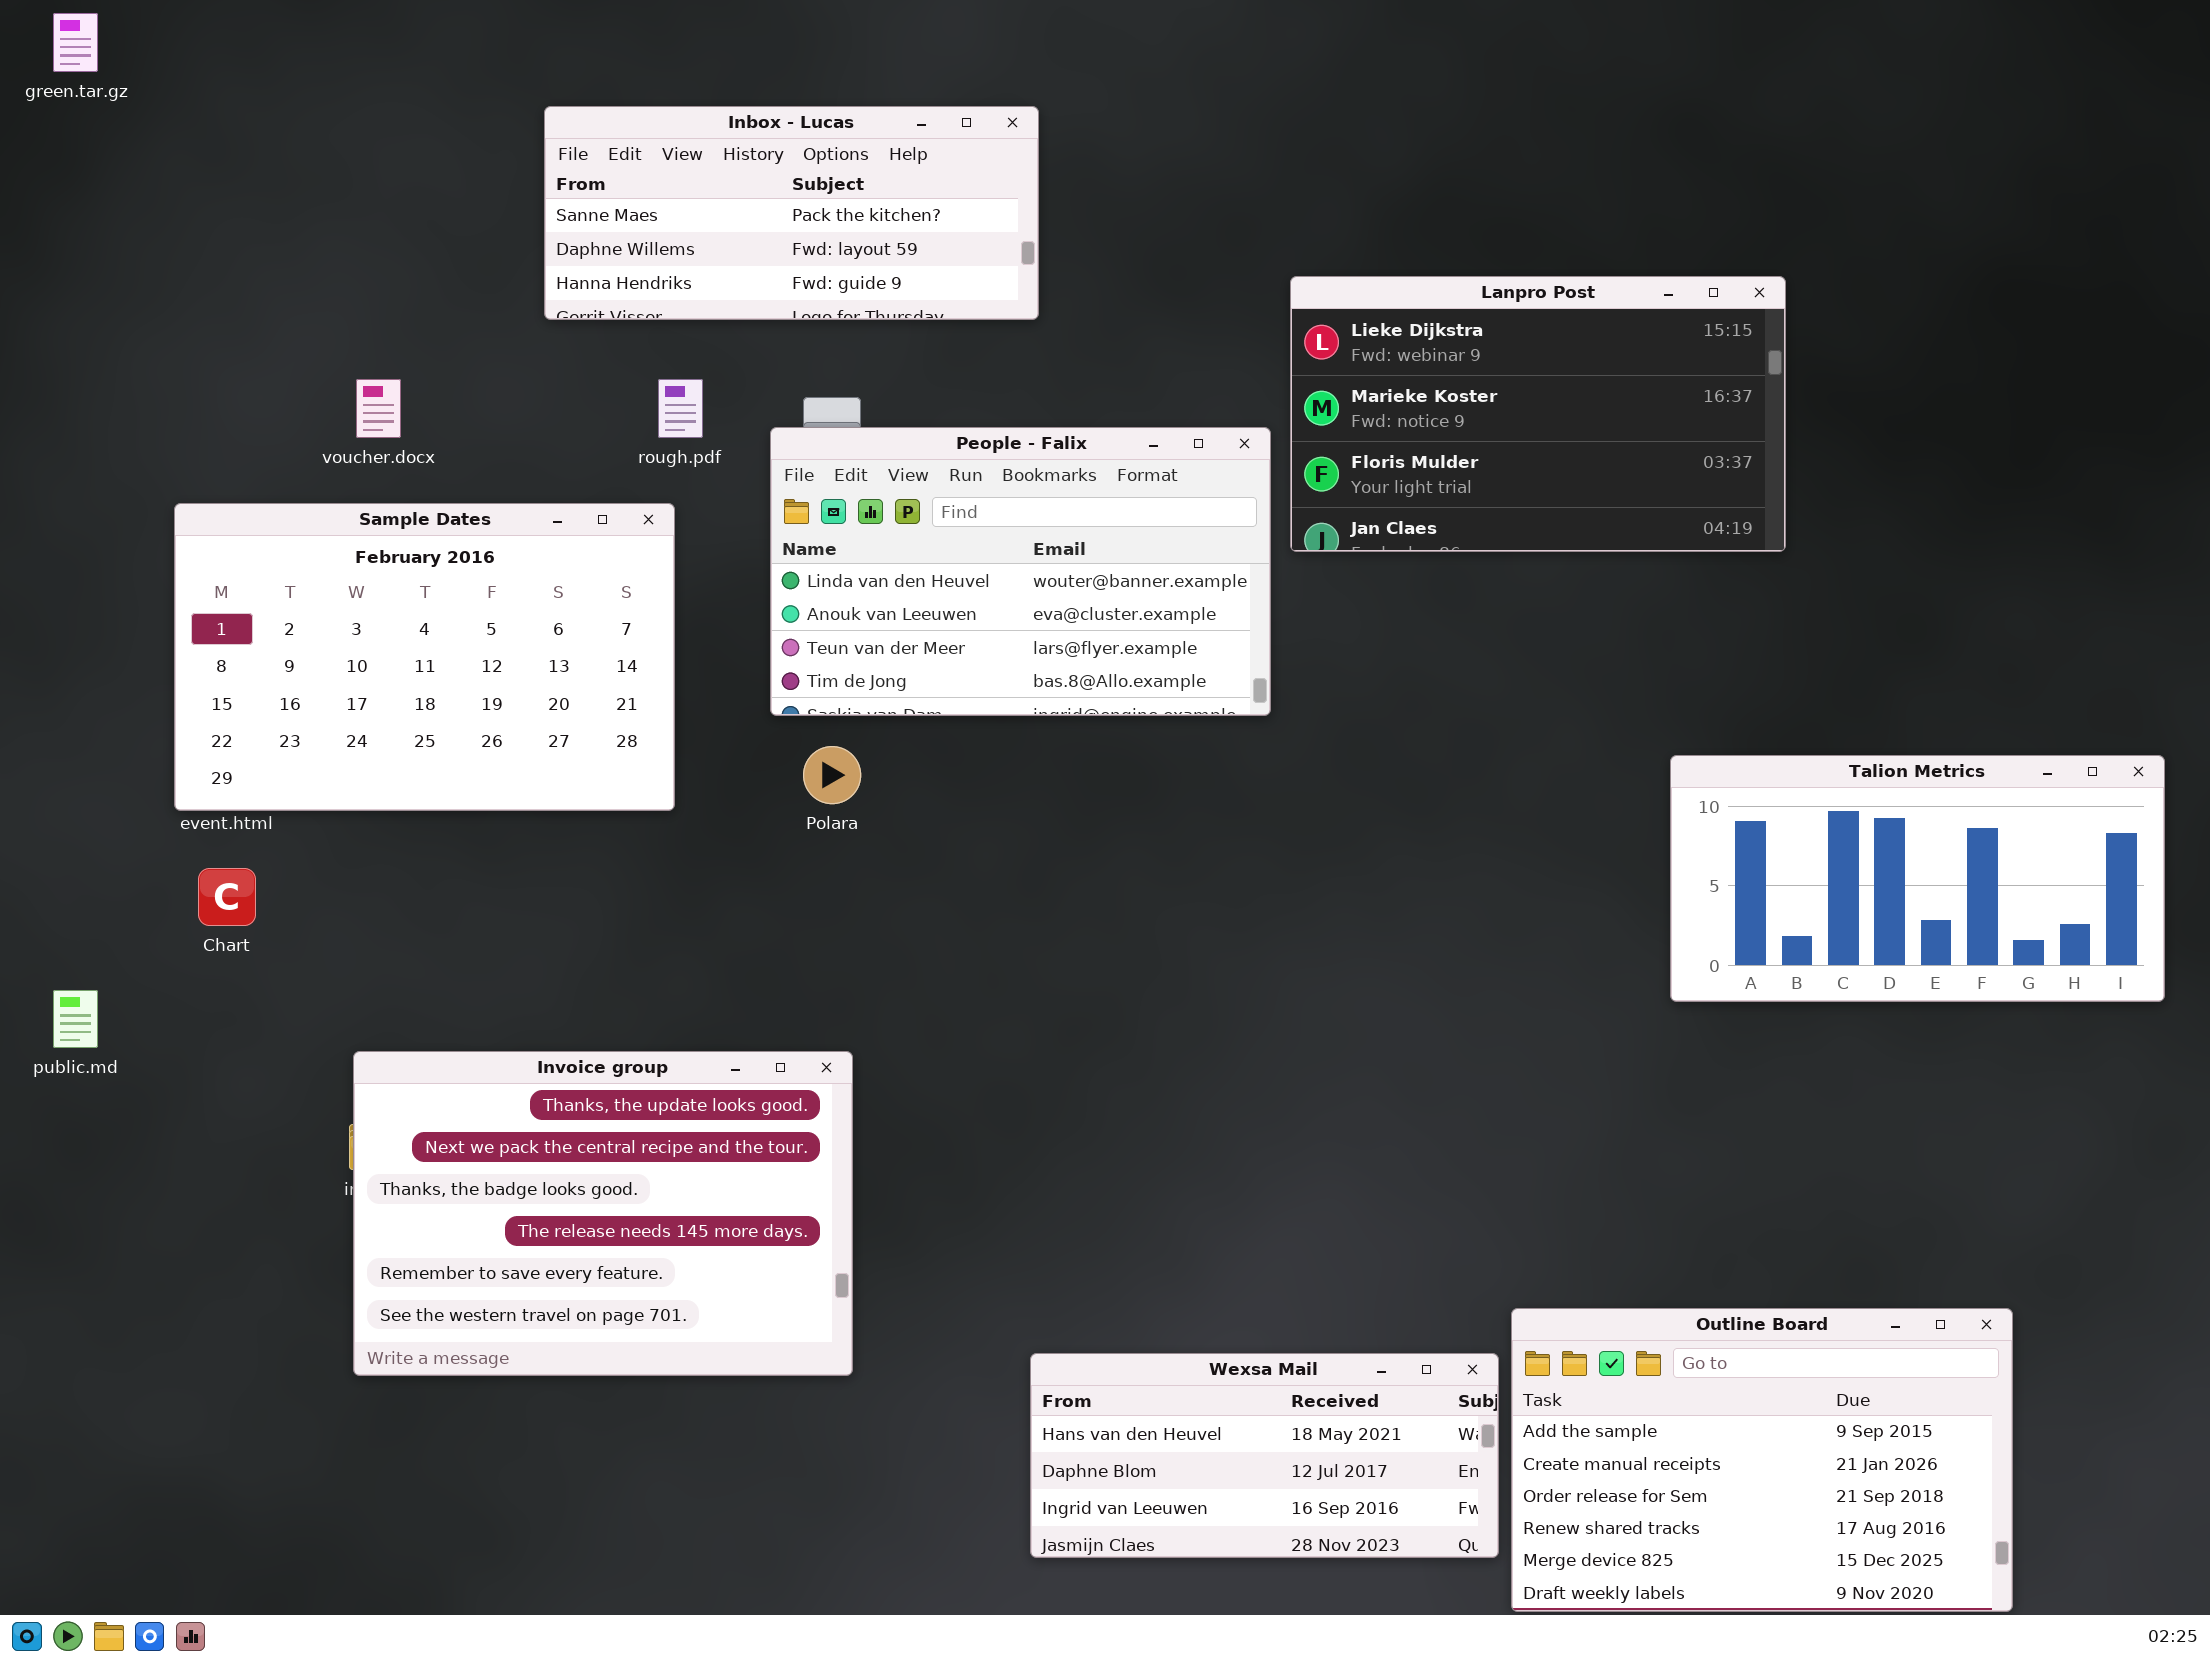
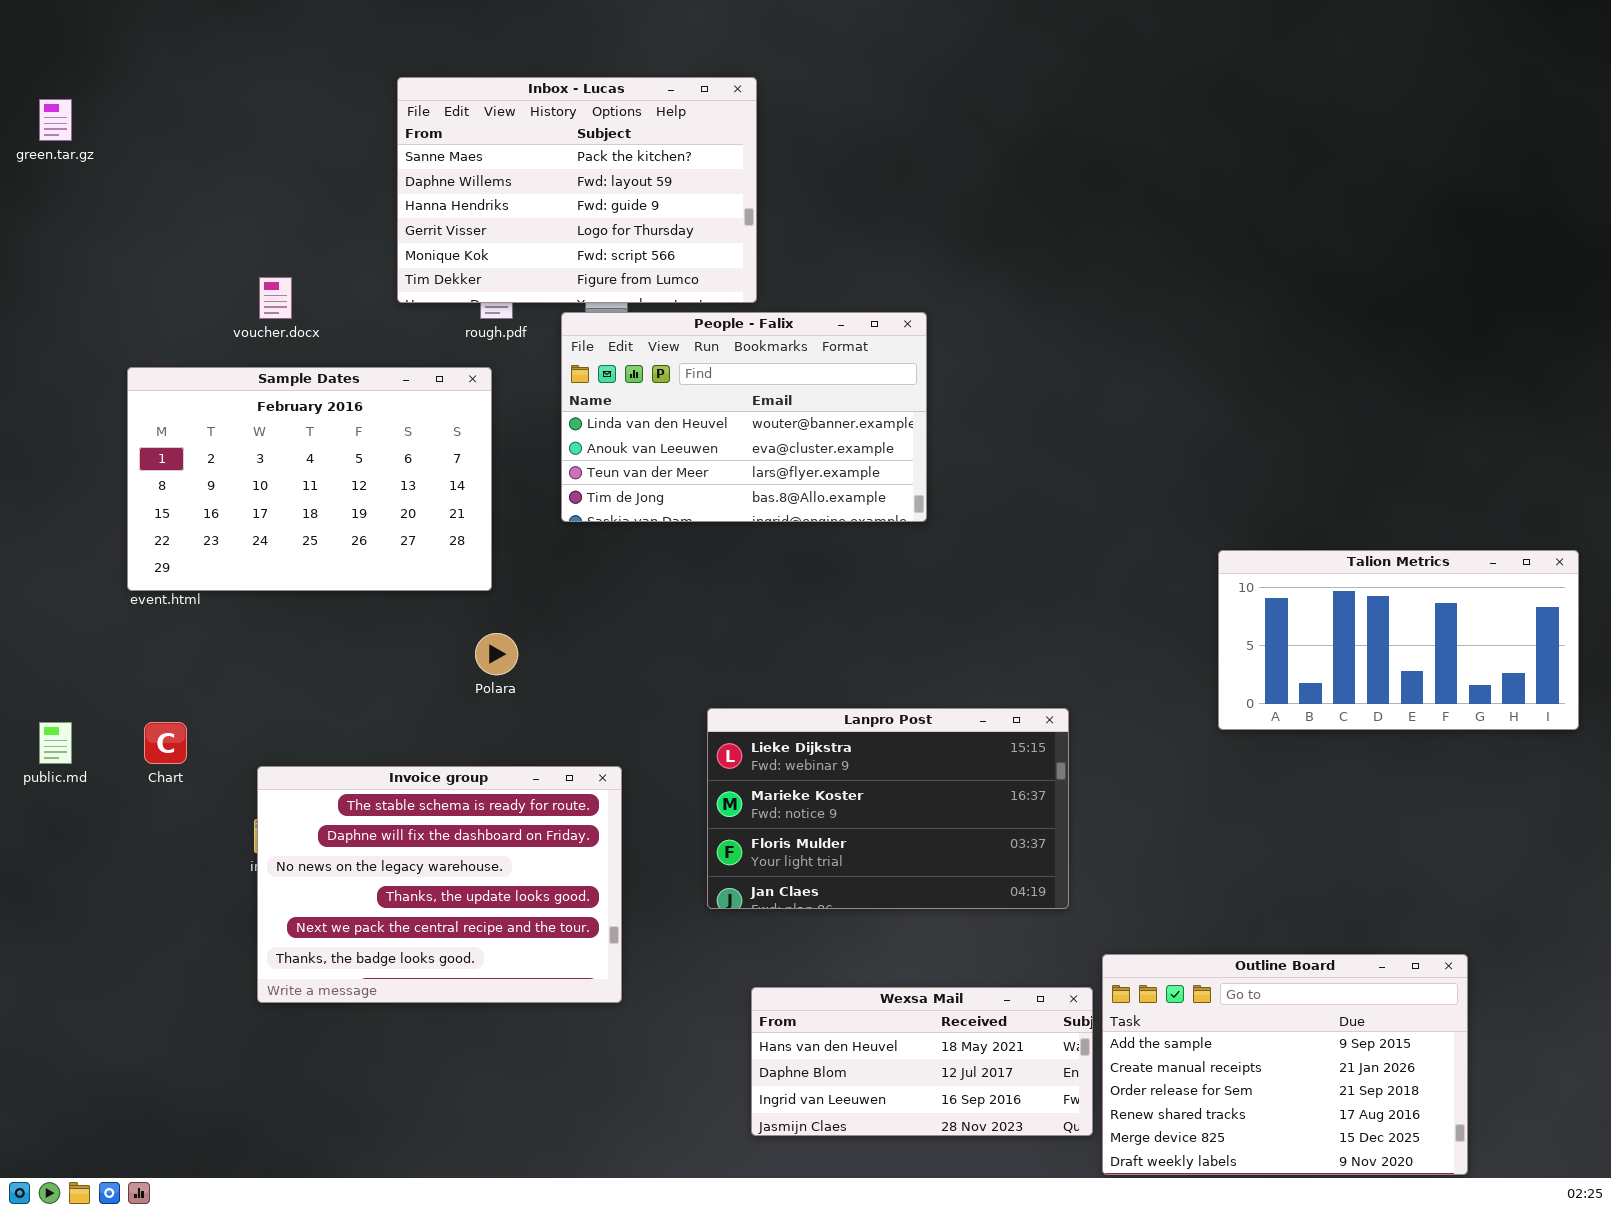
green.tar.gz: [53,13,98,72] -> [39,99,72,141], moved
Inbox - Lucas: [544,106,1039,320] -> [397,77,757,303], resized
Lanpro Post: [1290,276,1786,552] -> [707,708,1069,909], moved
Polara: [803,746,861,804] -> [475,633,518,675], moved
Chart: [198,868,256,926] -> [144,722,187,764], moved
Invoice group: [353,1051,853,1376] -> [257,766,622,1003], scrolled up 3 rows

